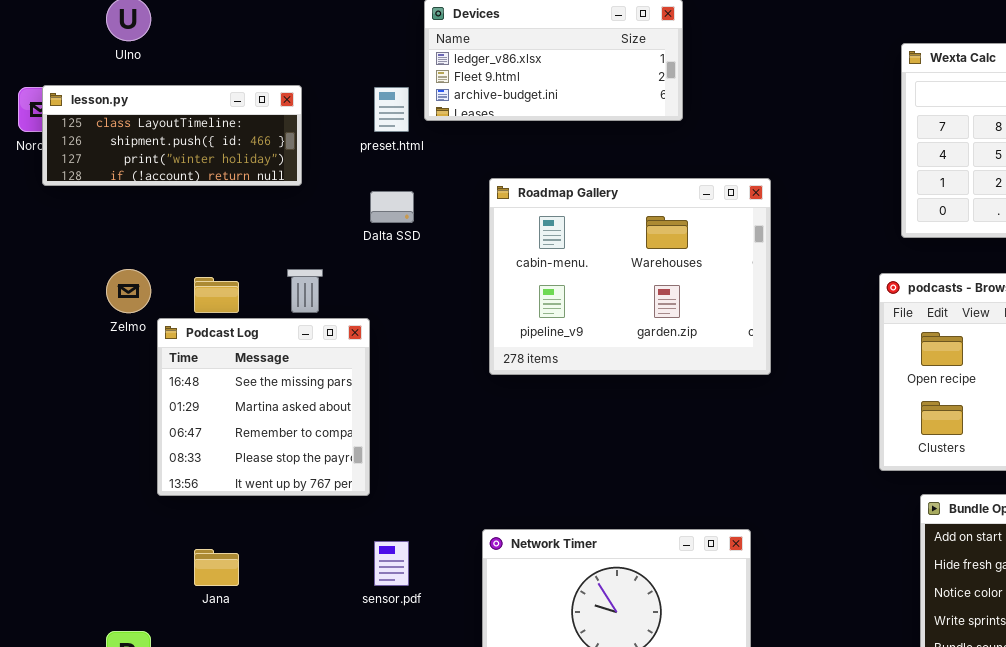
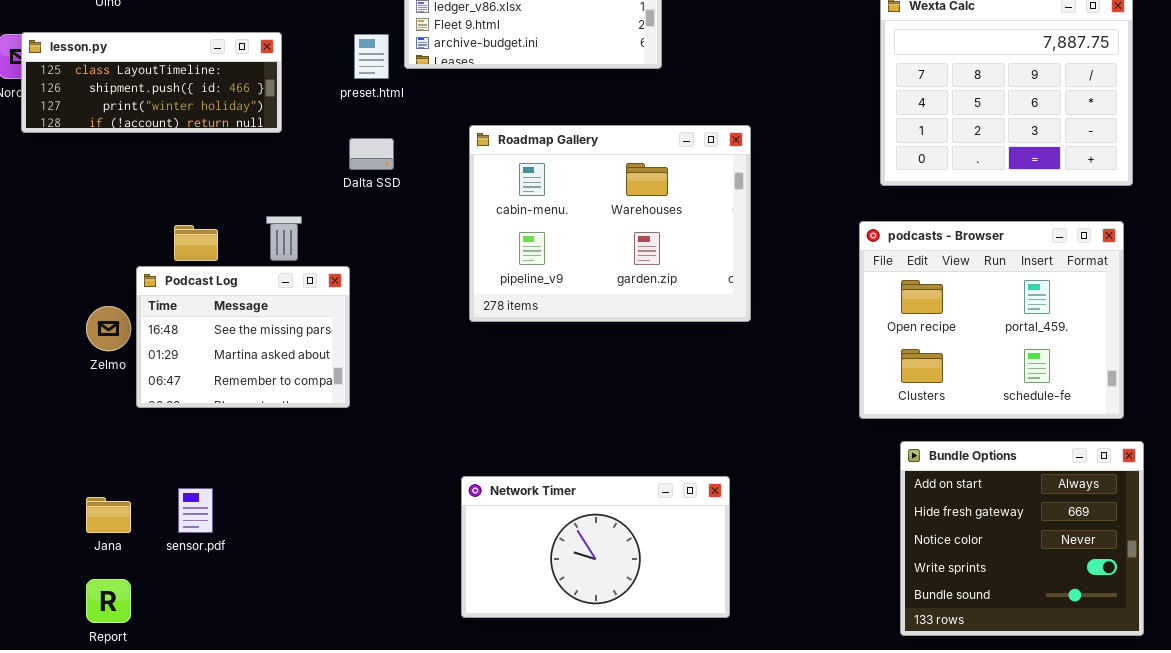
Zelmo: [106,269,151,313] -> [86,306,131,351], moved
Podcast Log: [157,318,370,496] -> [136,266,350,408], resized
sensor.pdf: [374,541,409,586] -> [178,488,213,533], moved
Jana: [194,549,239,586] -> [86,497,131,533], moved

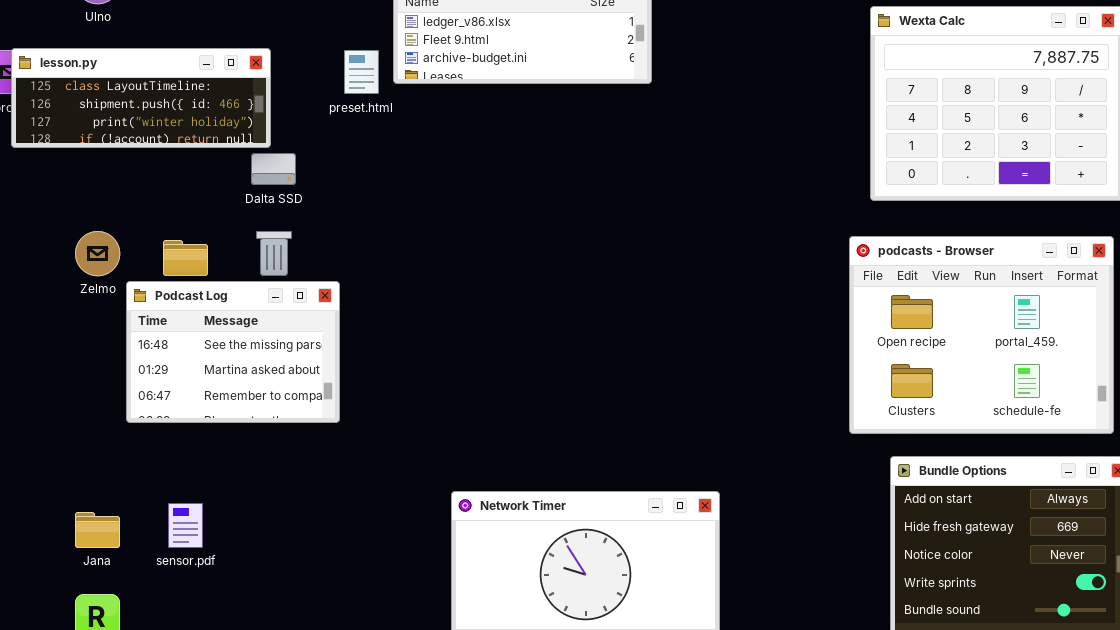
Roadmap Gallery: [469,125,751,322] -> none, closed
Dalta SSD: [349,138,394,170] -> [251,153,296,185], moved
Zelmo: [86,306,131,351] -> [75,231,120,276], moved

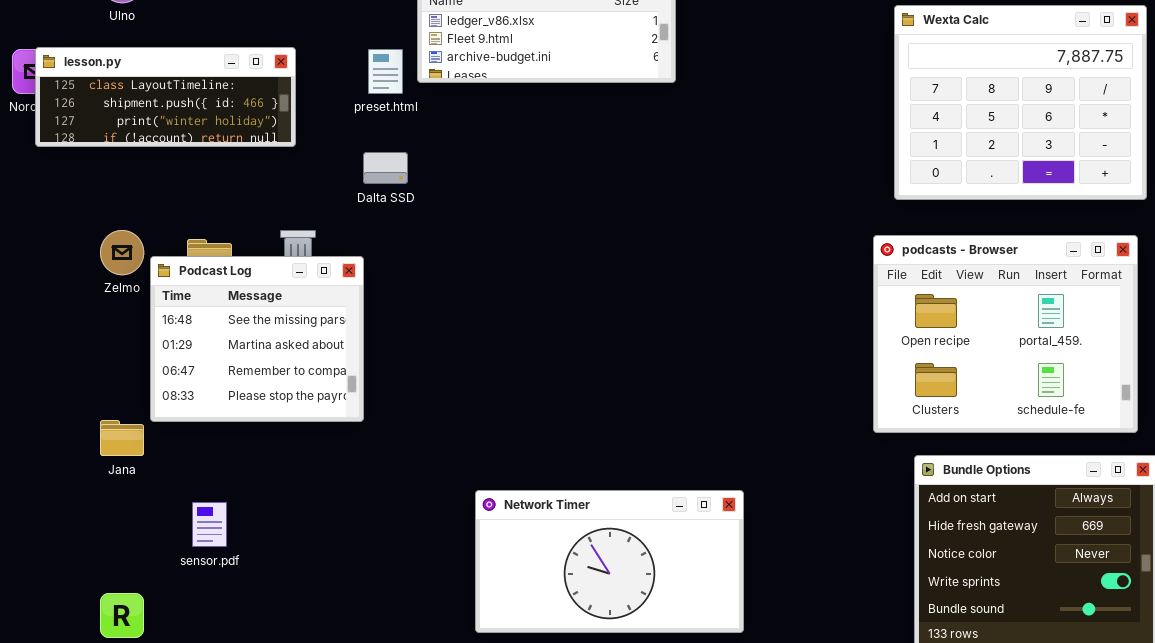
Dalta SSD: [251,153,296,185] -> [363,152,408,184], moved
Podcast Log: [126,281,340,423] -> [150,256,364,422], resized
Jana: [75,512,120,548] -> [100,420,144,456], moved

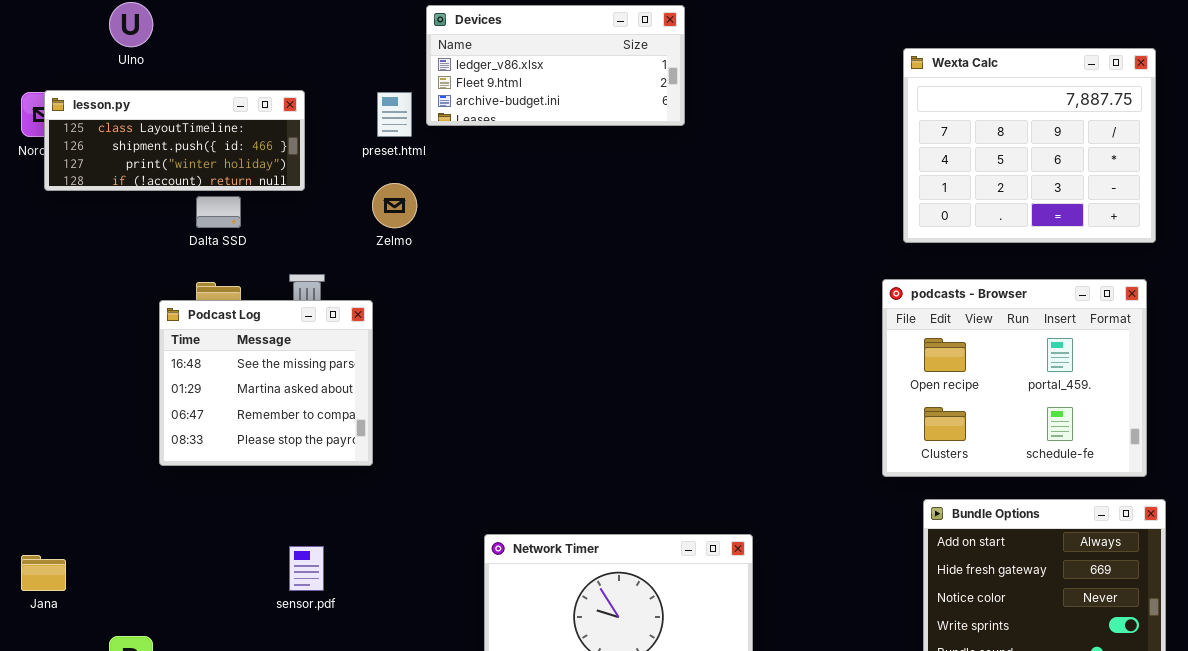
Dalta SSD: [363,152,408,184] -> [196,196,241,228], moved
Zelmo: [100,230,144,275] -> [372,183,417,228], moved
Jana: [100,420,144,456] -> [21,555,66,591], moved
sensor.pdf: [192,502,227,547] -> [289,546,324,591], moved

